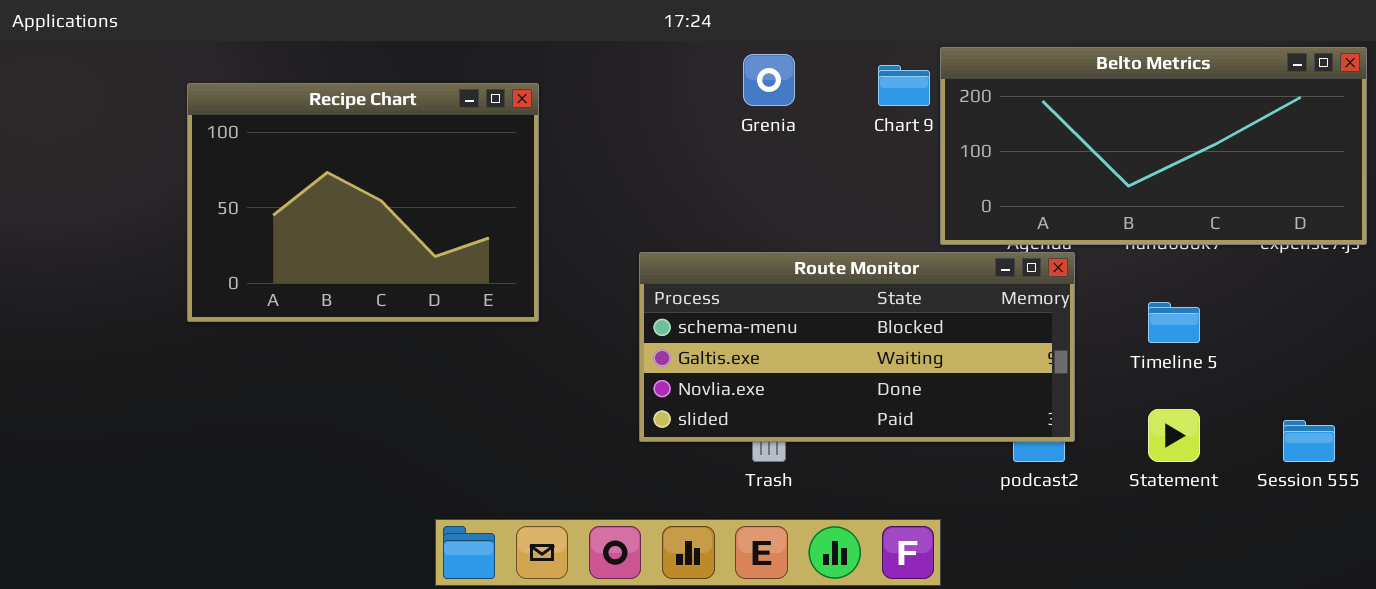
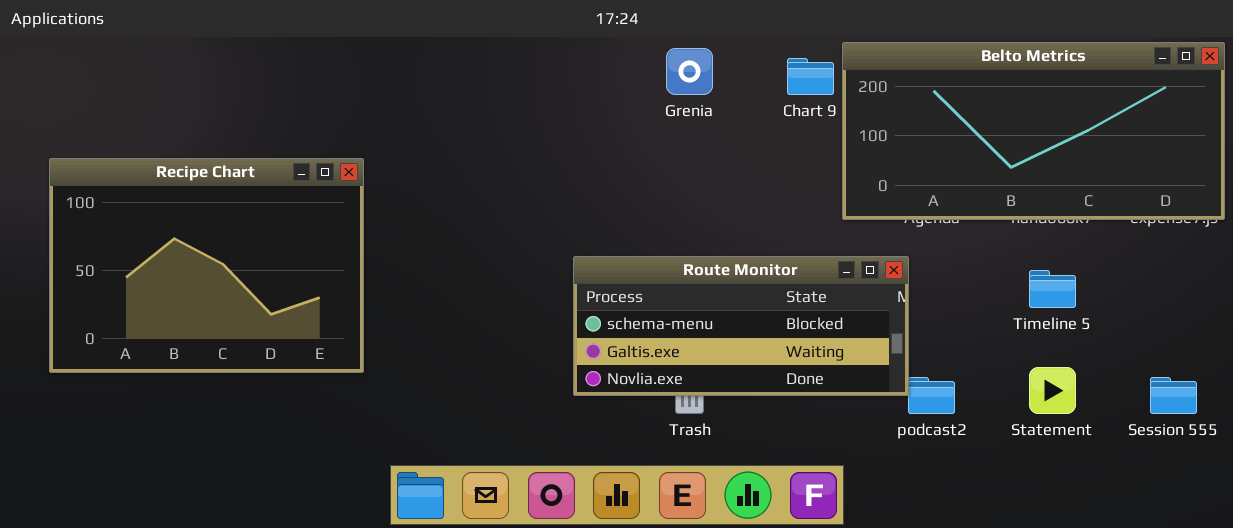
Recipe Chart: [187,83,539,322] -> [49,158,364,373], moved
Route Monitor: [639,252,1075,442] -> [573,256,909,396], resized

